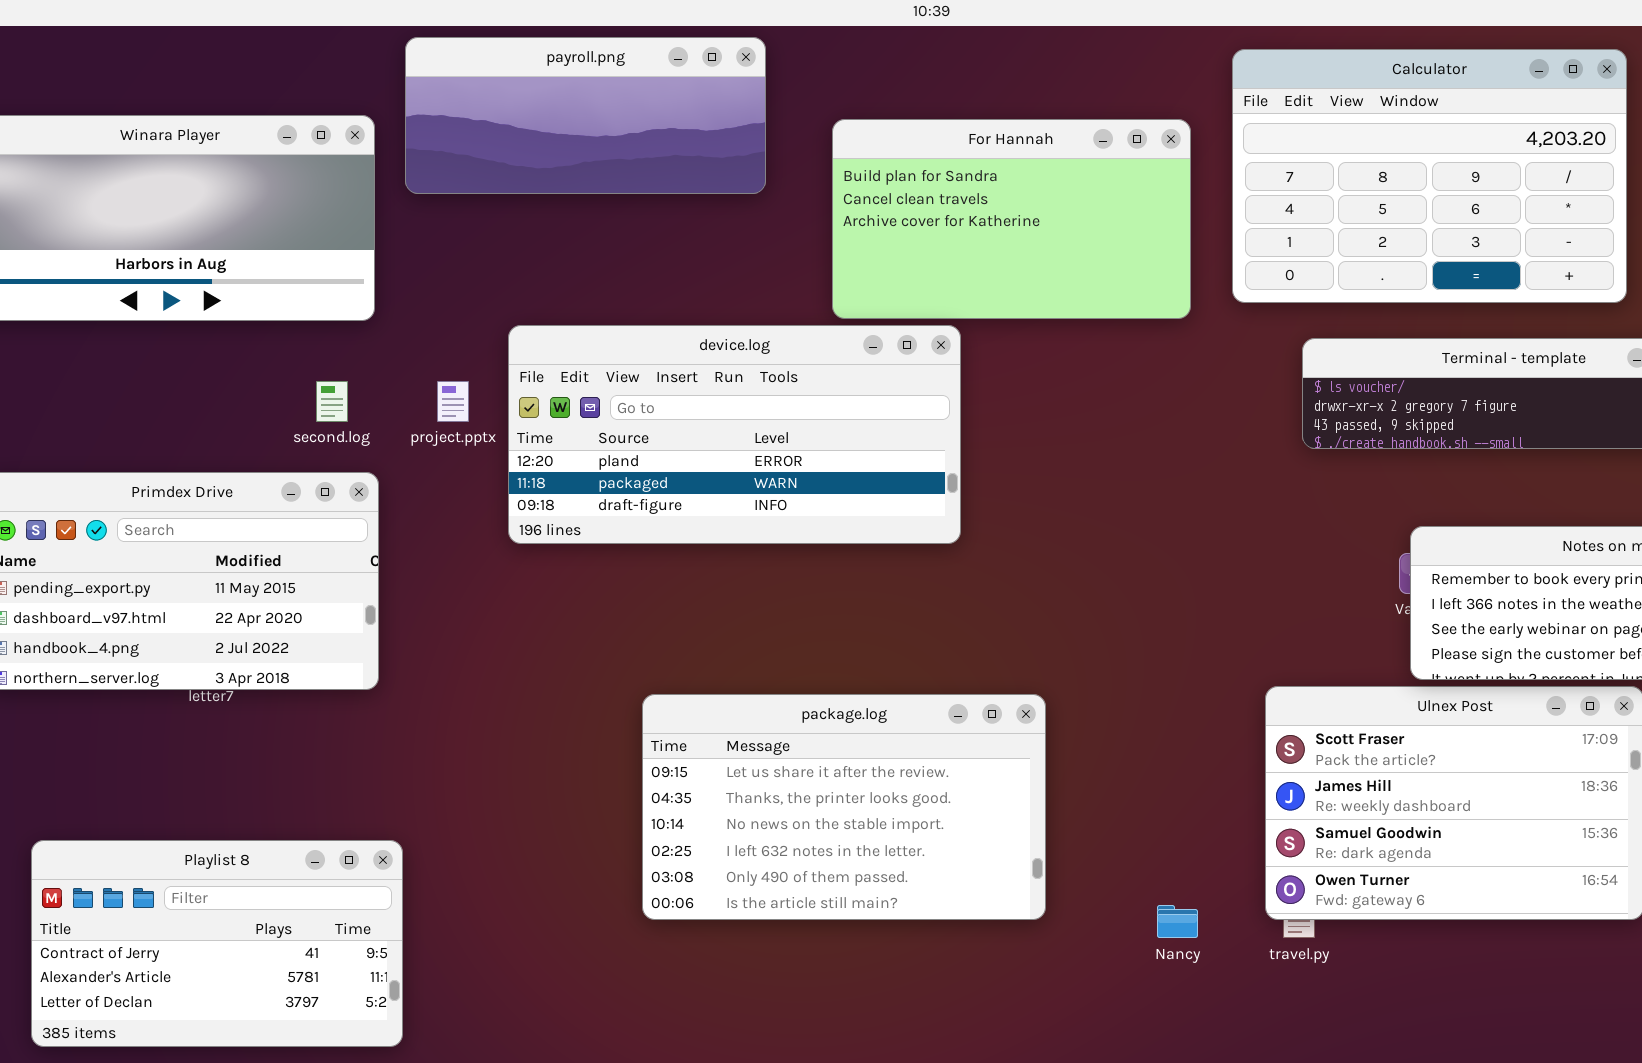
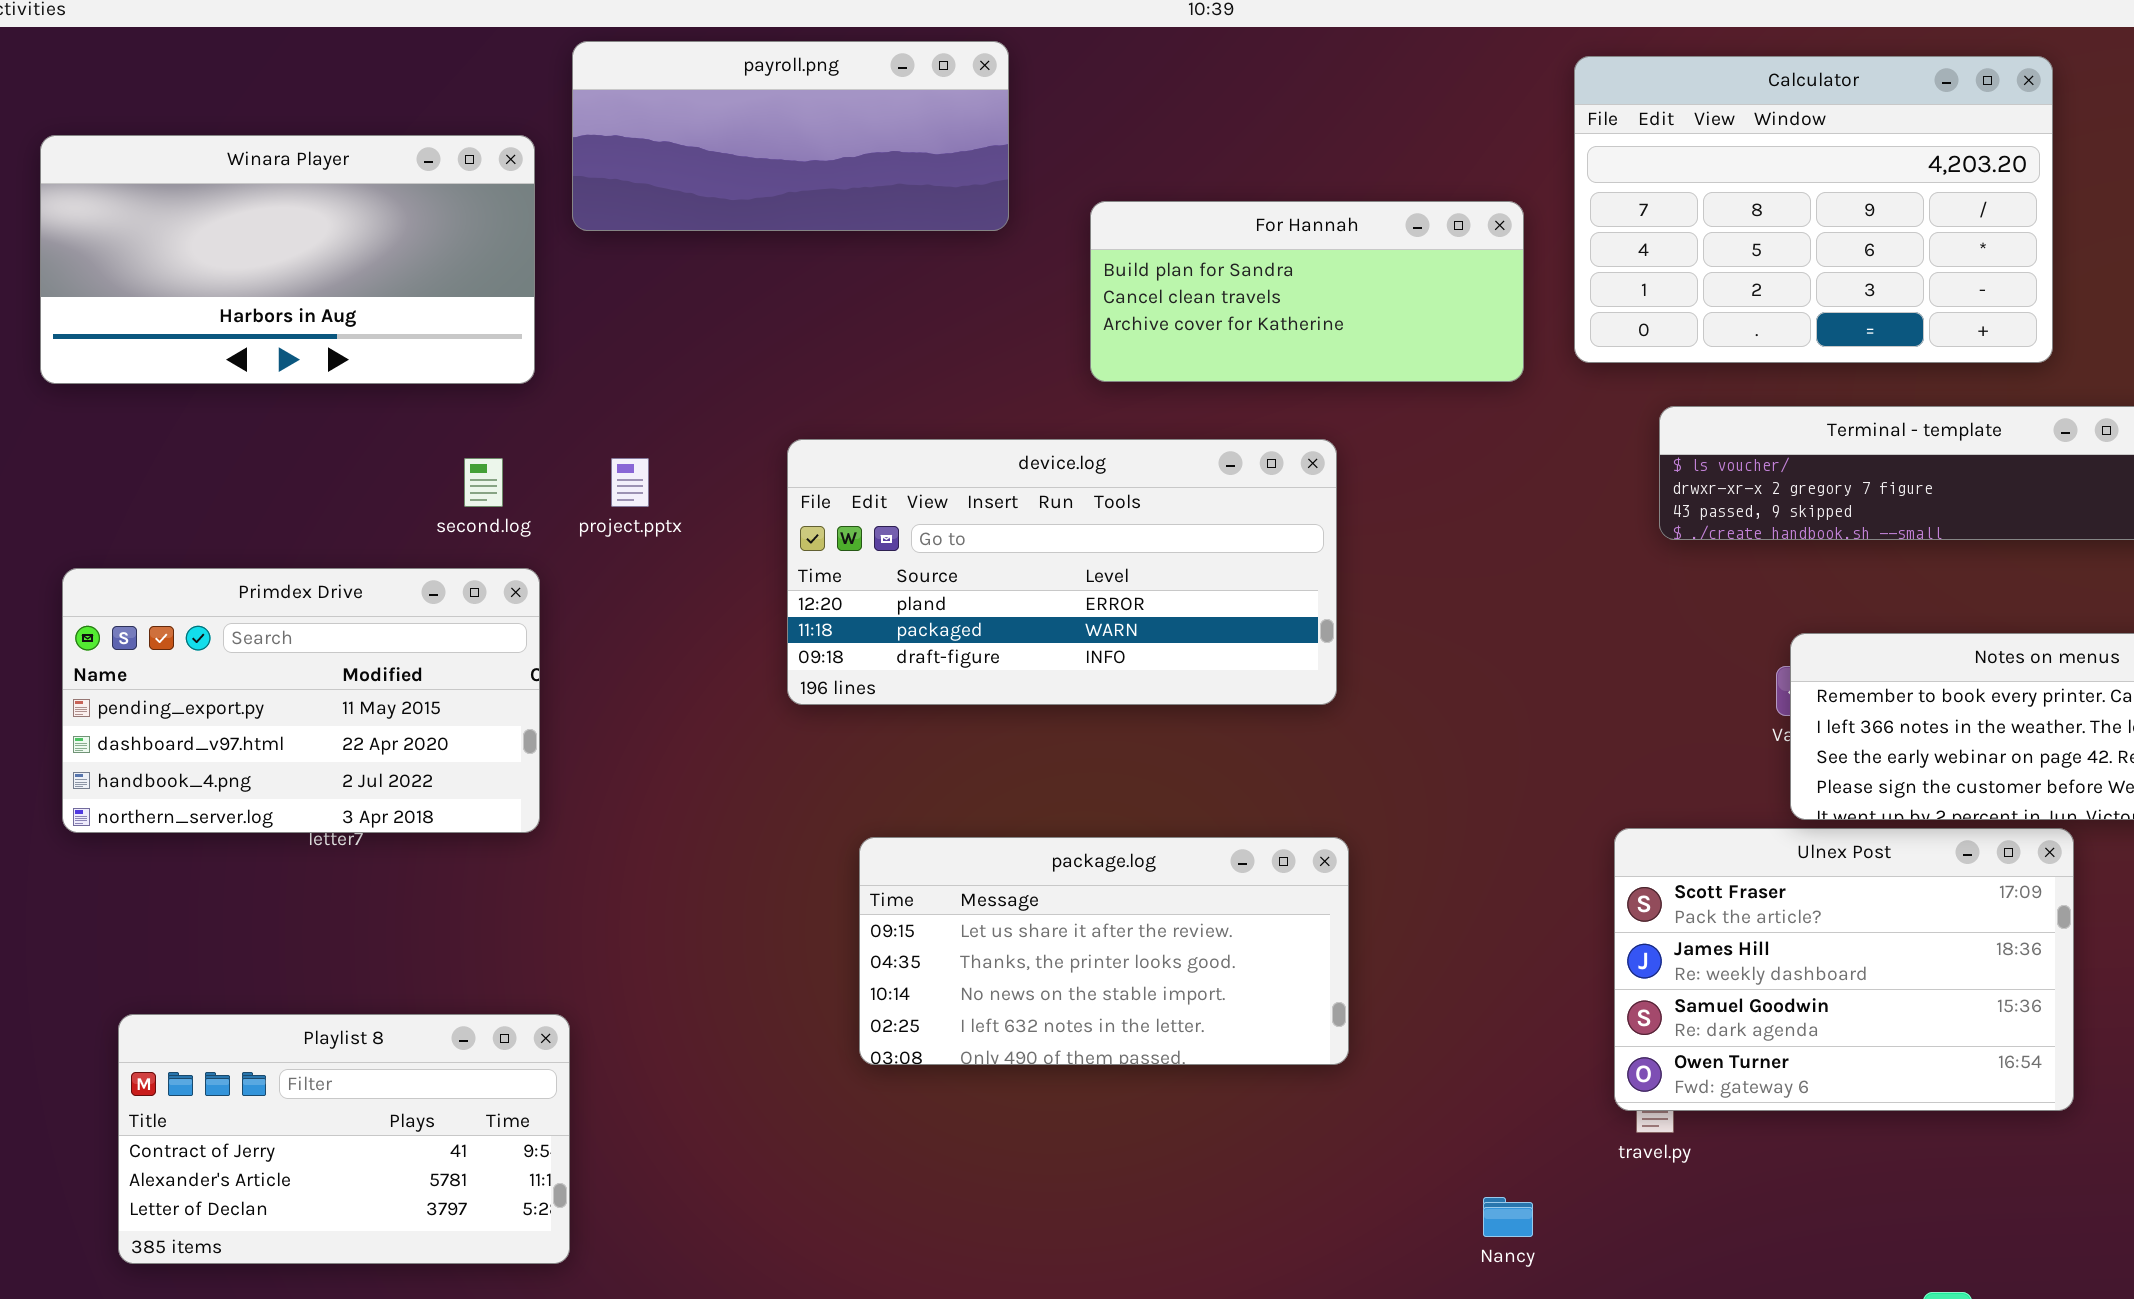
For Hannah: [832,119,1191,319] -> [1090,201,1524,382], resized
device.log: [508,325,961,544] -> [787,439,1337,705], moved
package.log: [642,694,1046,920] -> [859,837,1349,1065], resized
Nancy: [1157,905,1198,938] -> [1483,1197,1533,1237], moved

